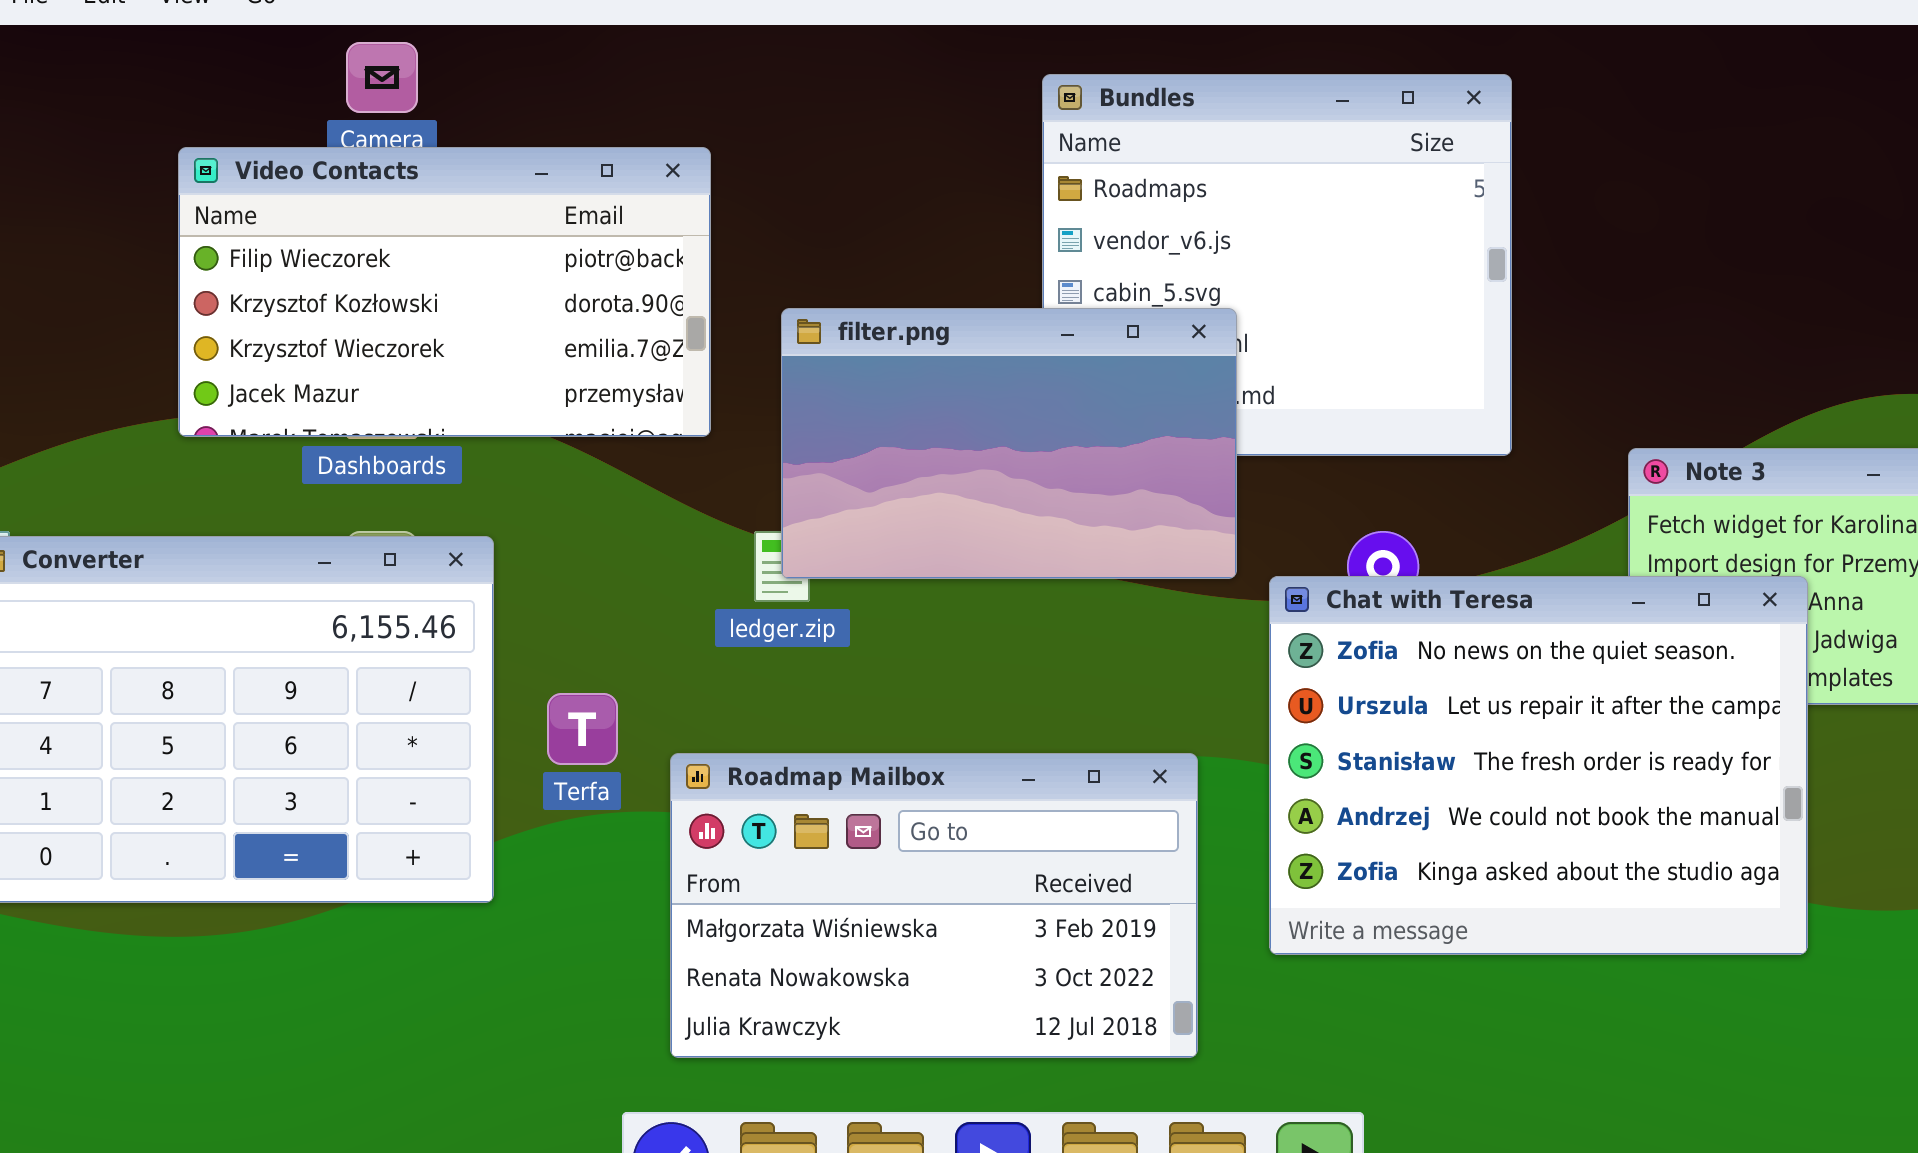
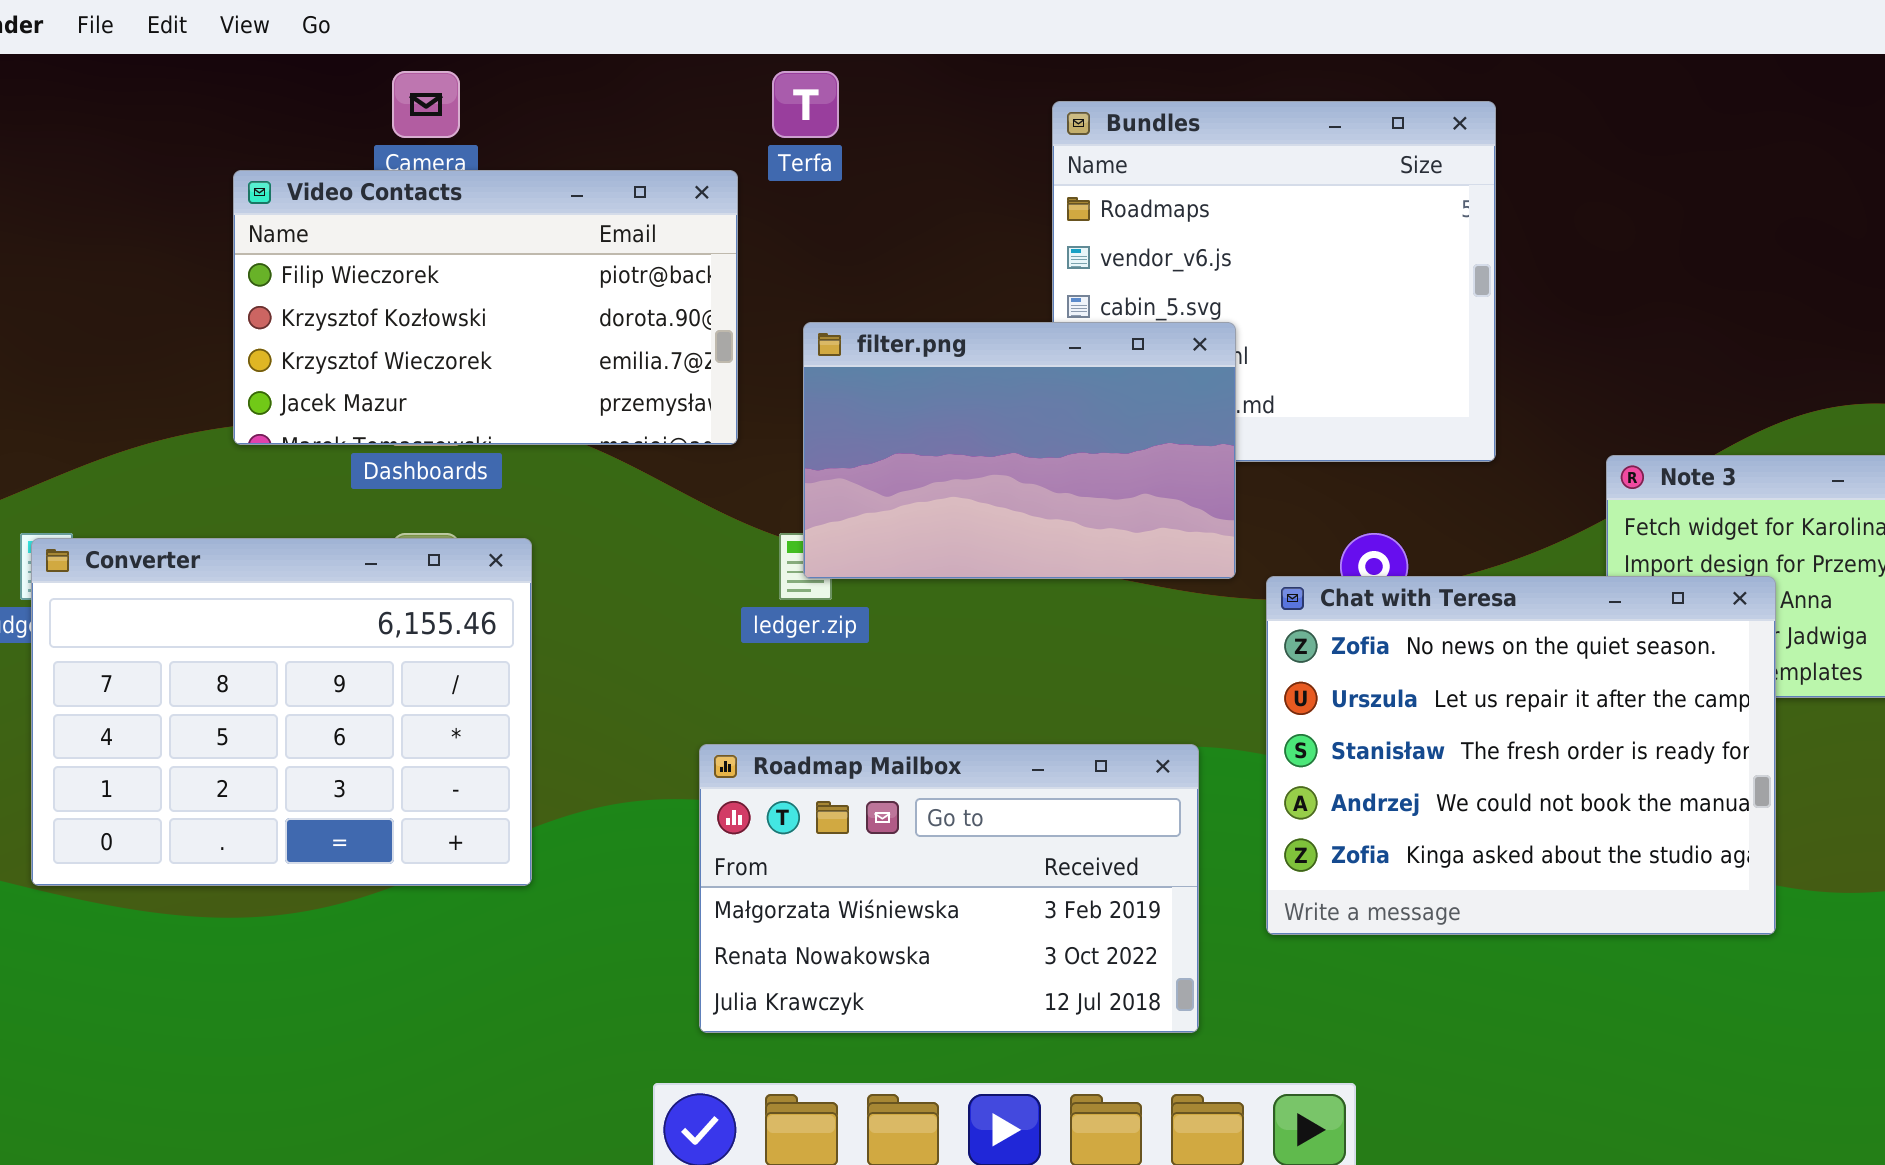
Terfa: [547,693,618,765] -> [772,71,839,138], moved

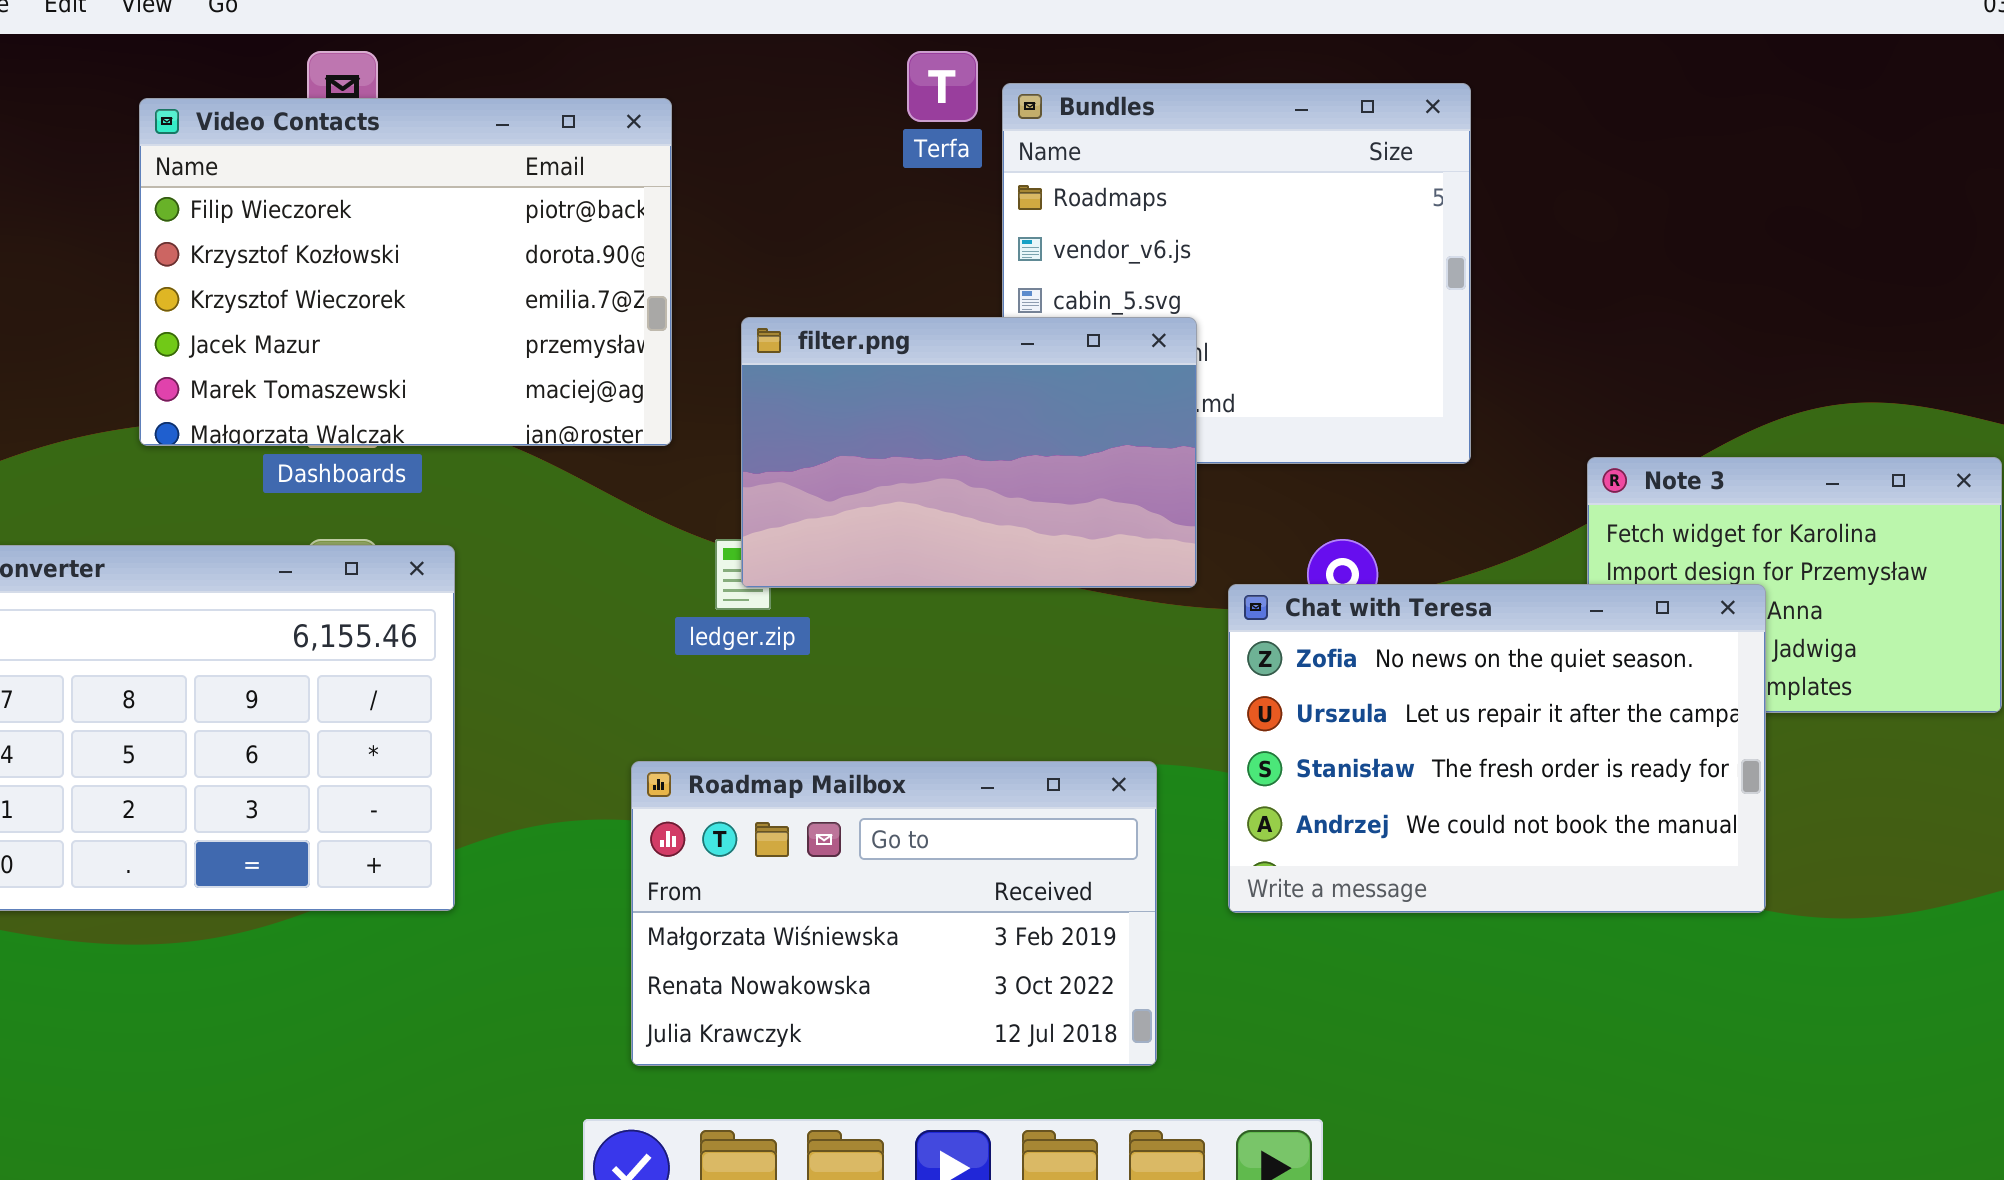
Terfa: [772,71,839,138] -> [907,51,978,122], moved
Video Contacts: [233,170,738,445] -> [139,98,672,446], resized
Chat with Teresa: [1266,576,1776,935] -> [1228,584,1766,913], resized

